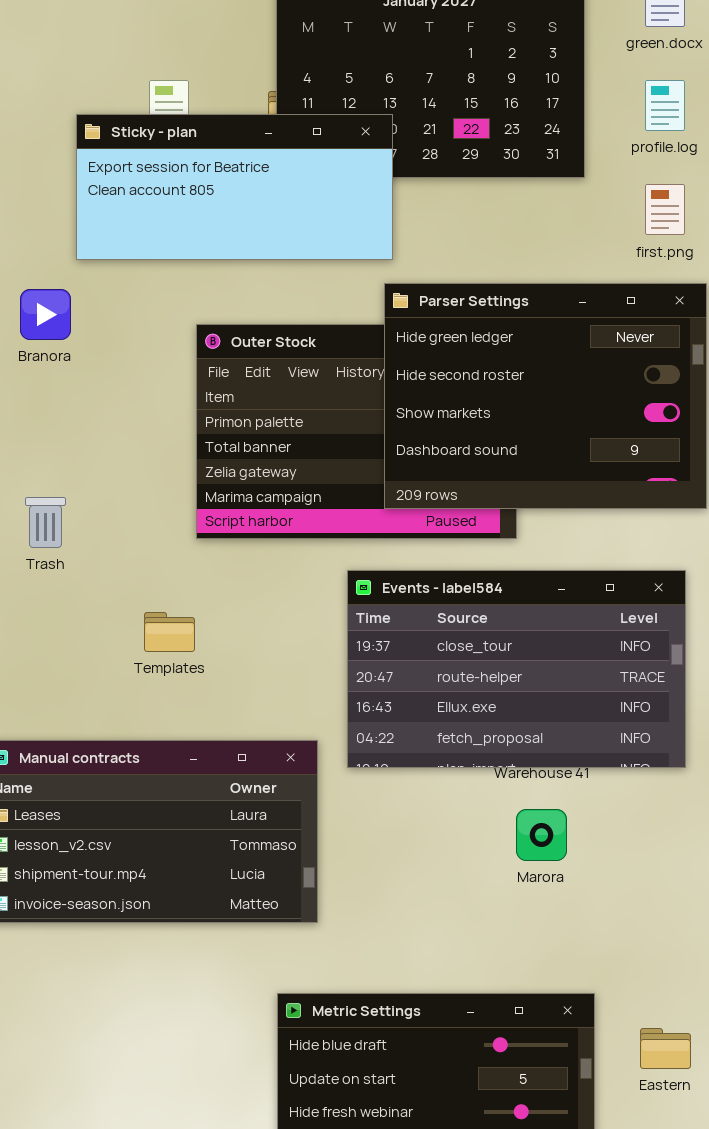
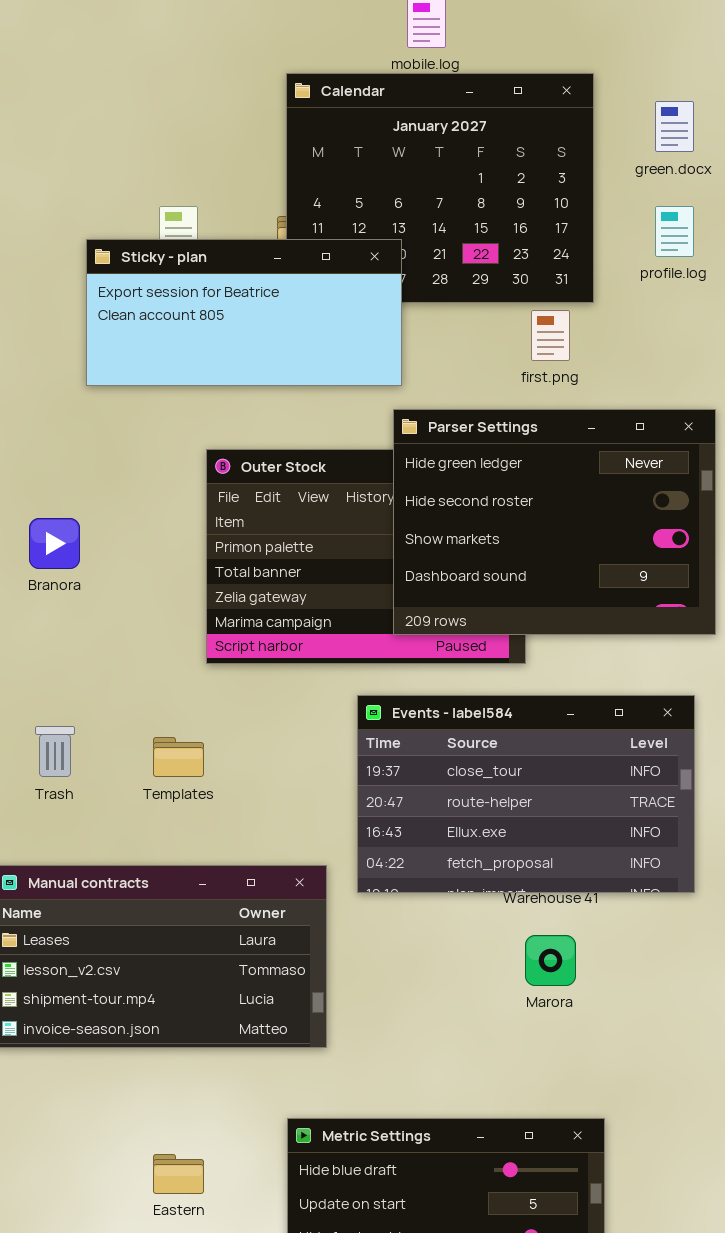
first.png: [645,184,685,235] -> [531,310,570,361], moved
Branora: [20,289,71,340] -> [29,518,80,569], moved
Trash: [25,497,66,548] -> [35,726,75,777], moved
Eastern: [640,1028,691,1069] -> [153,1154,204,1194], moved

